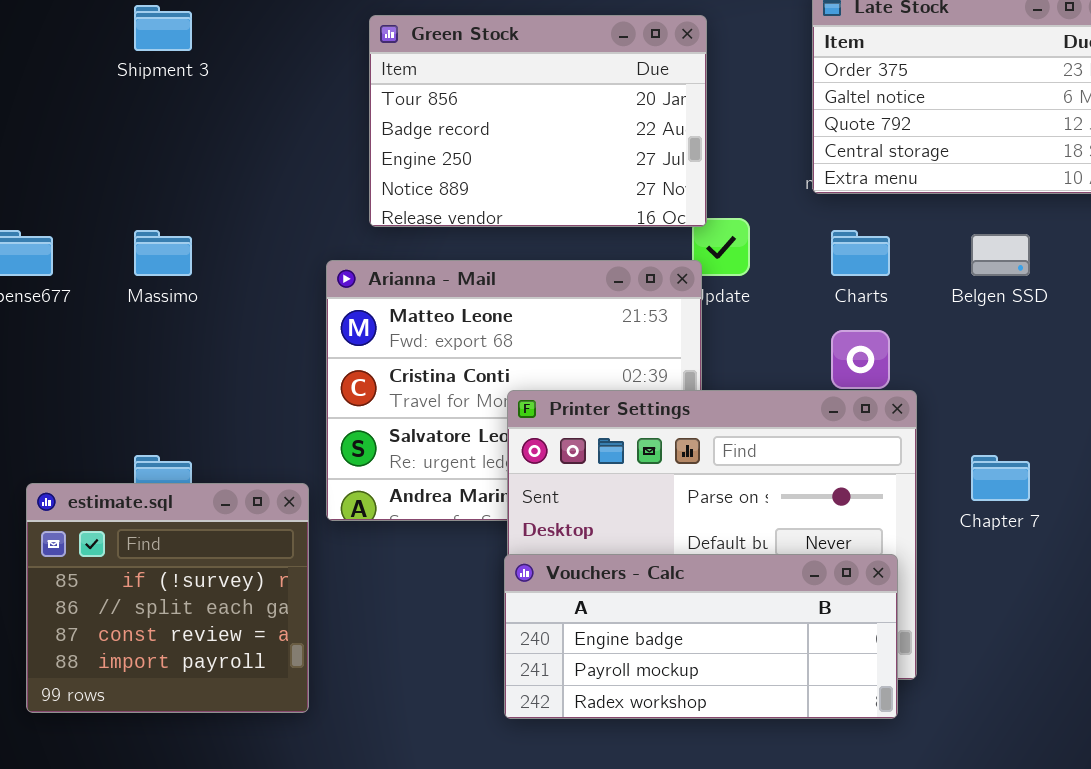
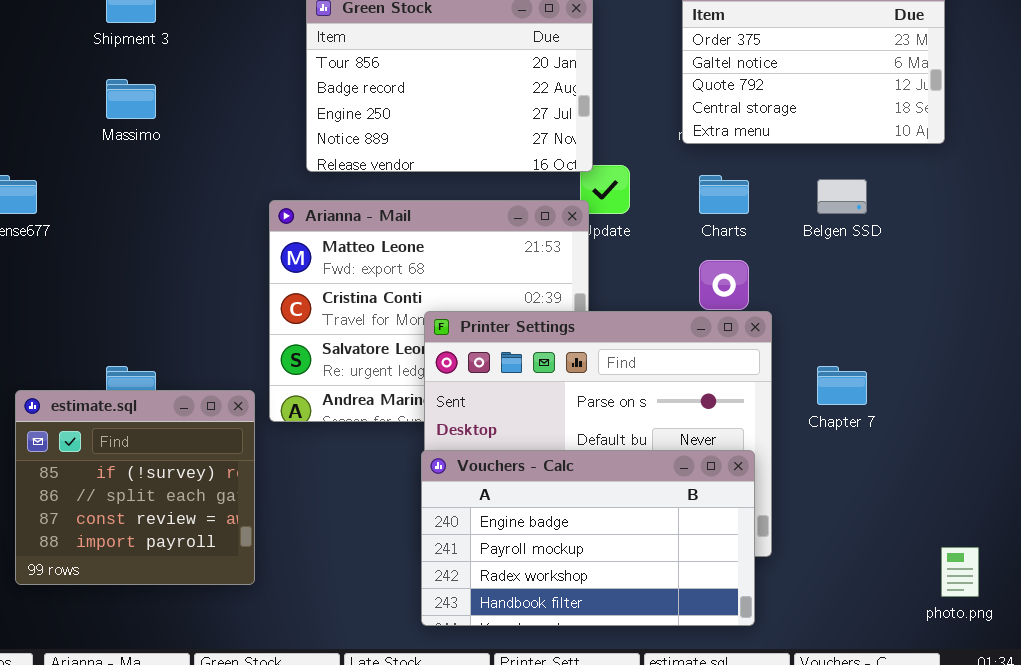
Massimo: [134,230,192,276] -> [106,79,156,119], moved
Vouchers - Calc: [504,554,898,719] -> [421,450,755,626], resized

